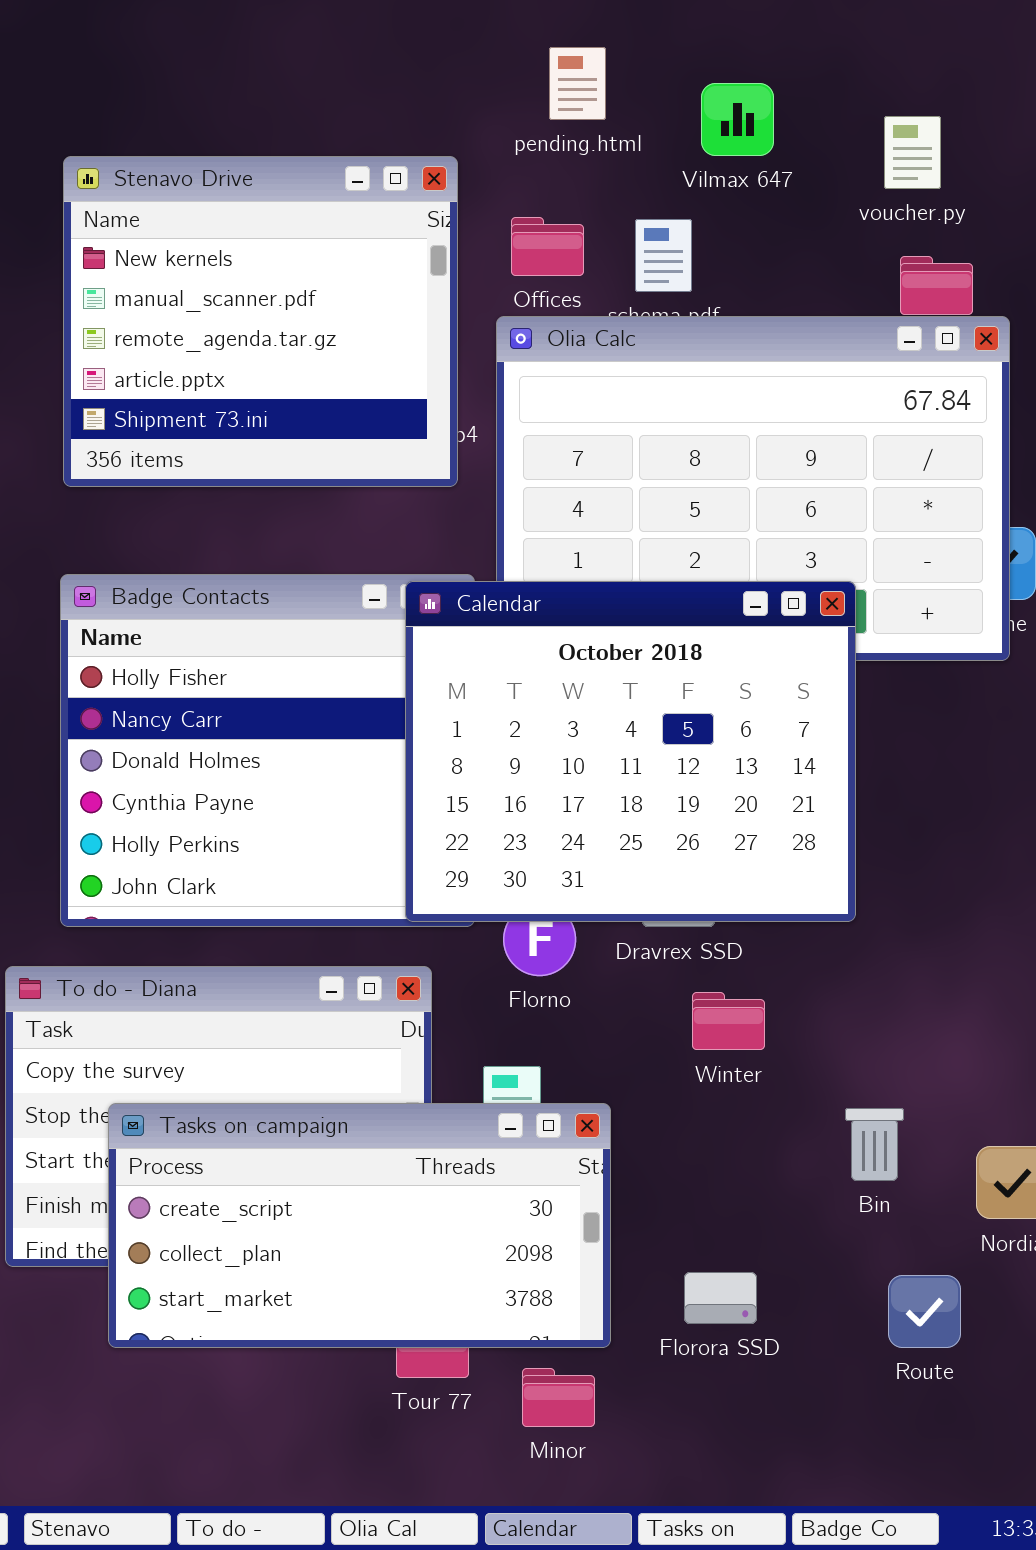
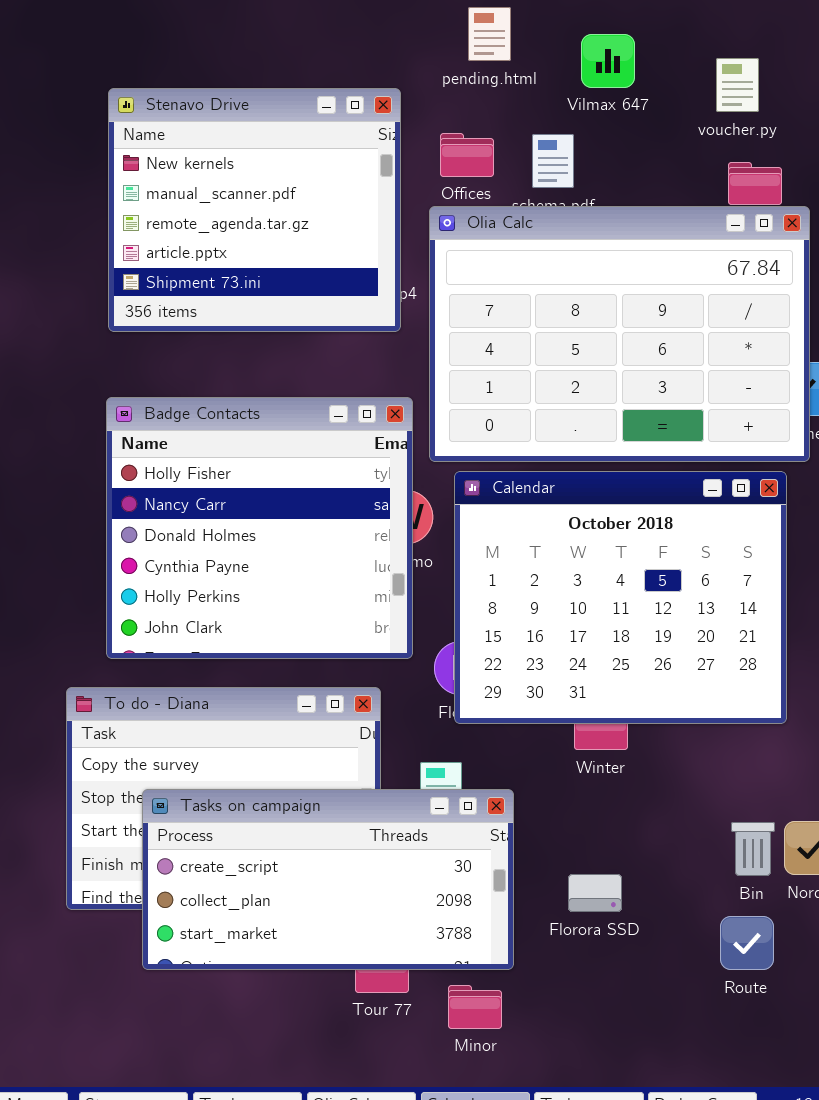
Calendar: [405,581,856,922] -> [454,471,787,724], moved
Bin: [845,1108,904,1181] -> [731,822,775,876], moved
Florora SSD: [684,1272,757,1324] -> [568,874,622,912], moved

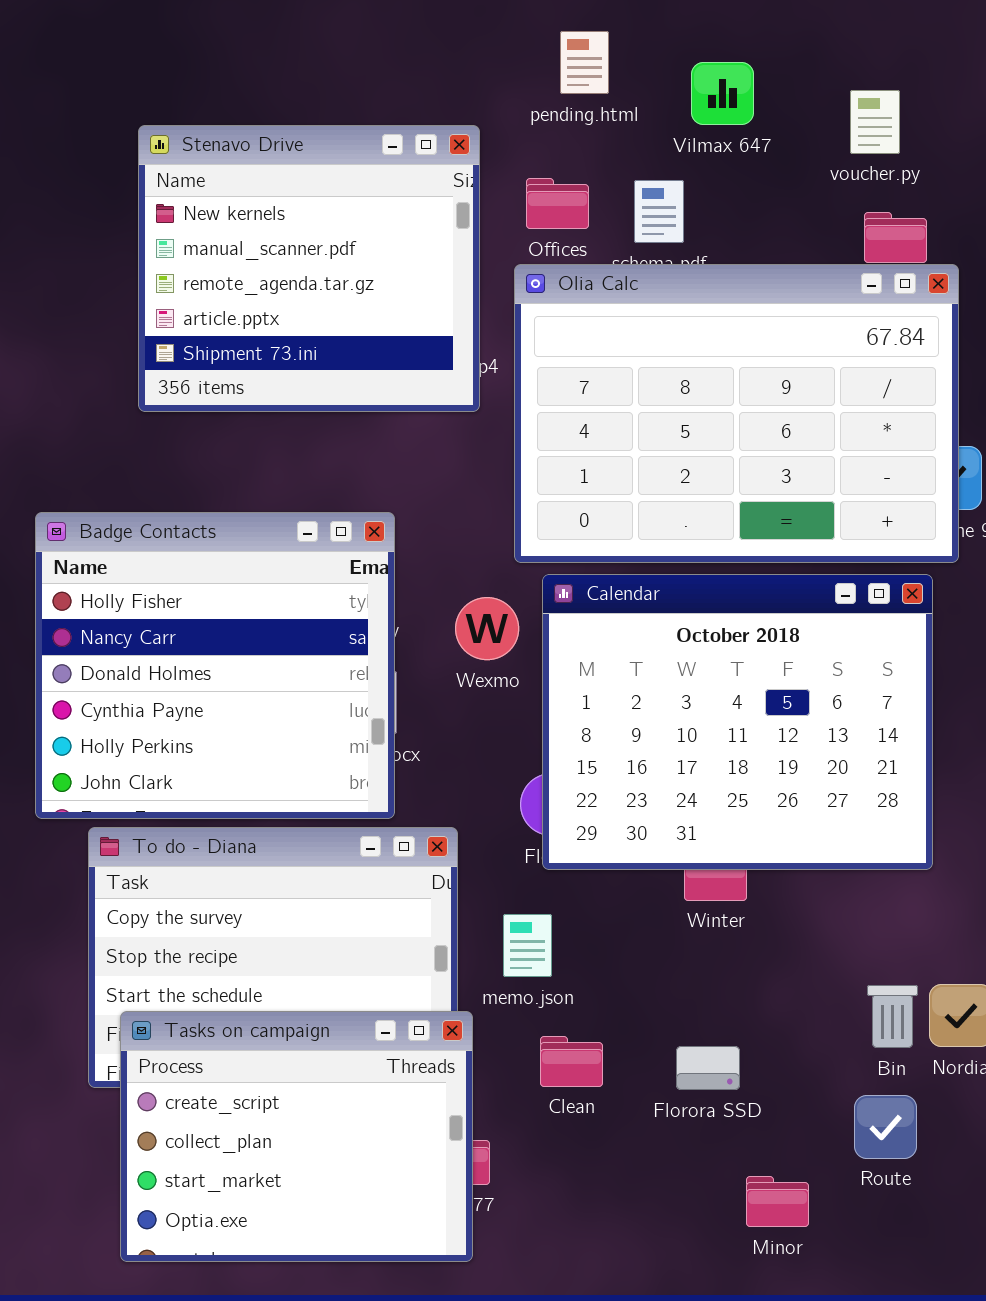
Badge Contacts: [106,397,413,659] -> [35,512,395,819], moved
Tasks on campaign: [142,789,514,970] -> [120,1011,473,1262], moved, resized
Minor: [448,985,502,1029] -> [746,1176,809,1227], moved

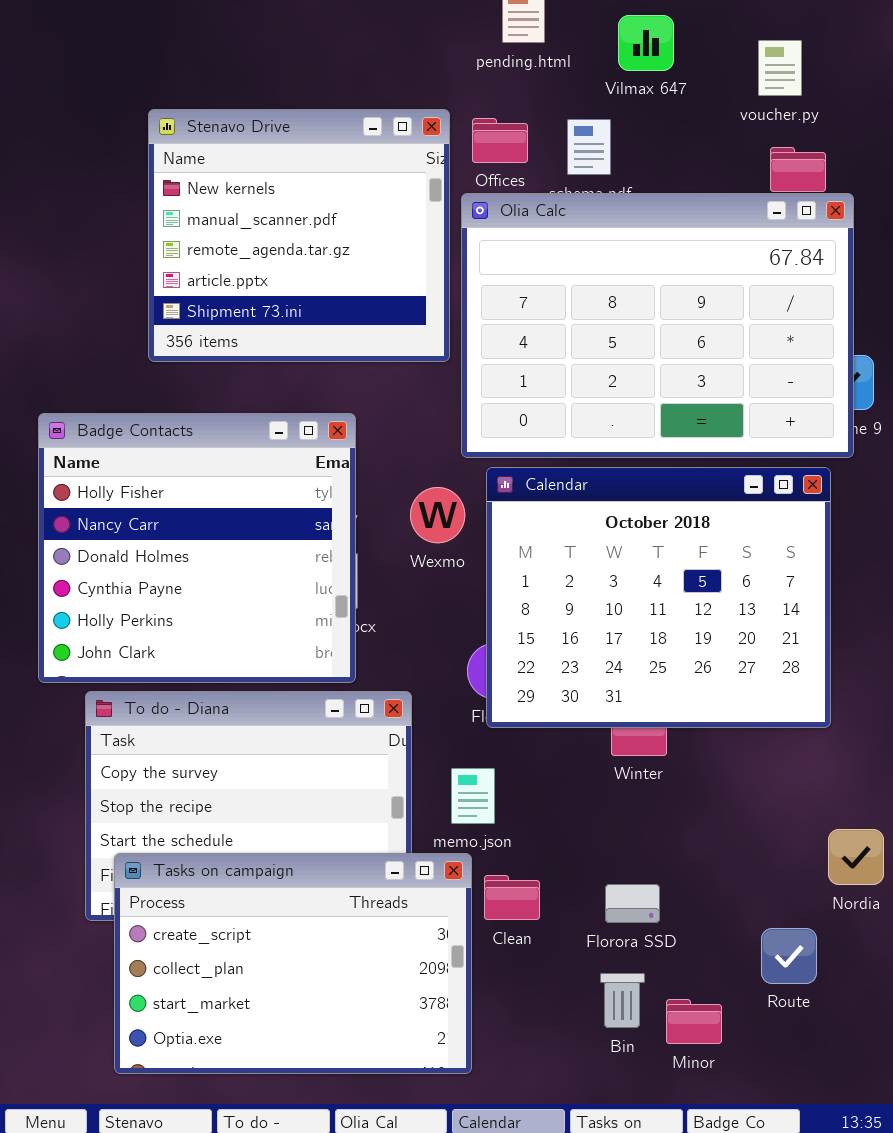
Stenavo Drive: [138,125,480,412] -> [148,109,450,362], moved
Bin: [867,985,918,1048] -> [600,973,645,1028], moved
Tasks on campaign: [120,1011,473,1262] -> [114,853,472,1074], resized

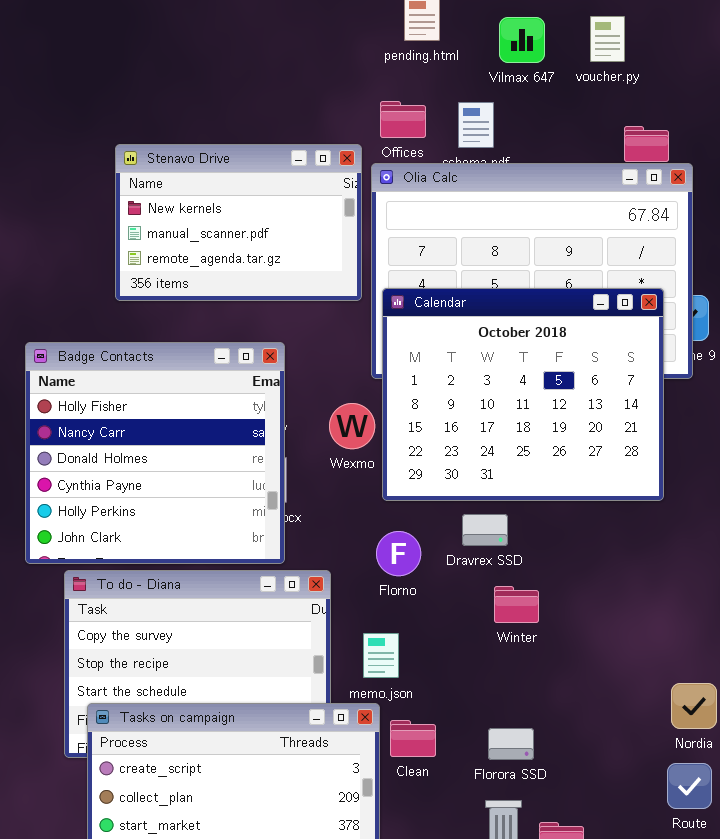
voucher.py: [758,40,802,96] -> [590,16,625,62], moved
Stenavo Drive: [148,109,450,362] -> [115,144,362,301], resized
Calendar: [486,467,831,728] -> [382,288,664,501], moved
Route: [761,928,817,984] -> [667,763,712,809], moved

